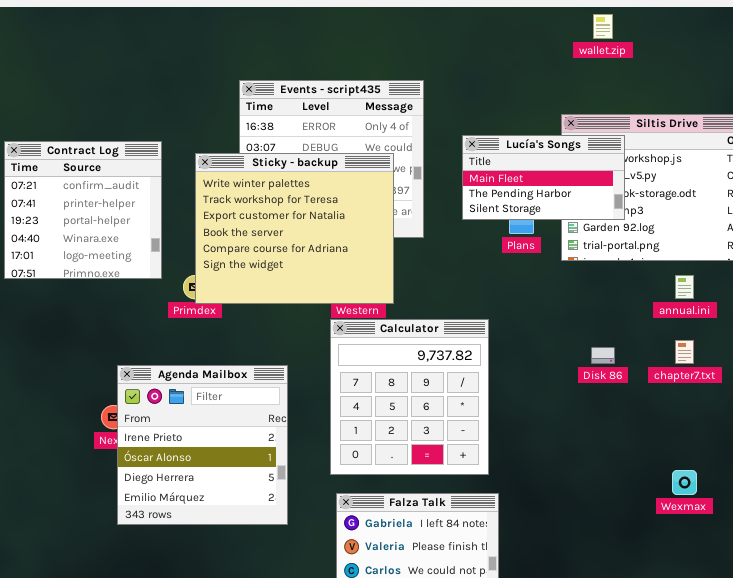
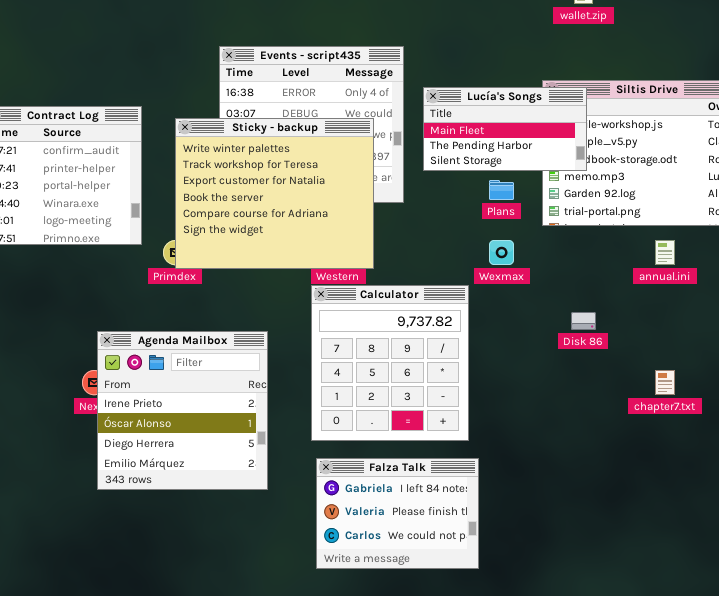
Lucía's Songs: [462,135,625,220] -> [423,87,587,171], moved
chapter7.txt: [675,340,694,364] -> [655,370,675,395], moved
Wexmax: [672,470,697,495] -> [489,240,514,265], moved

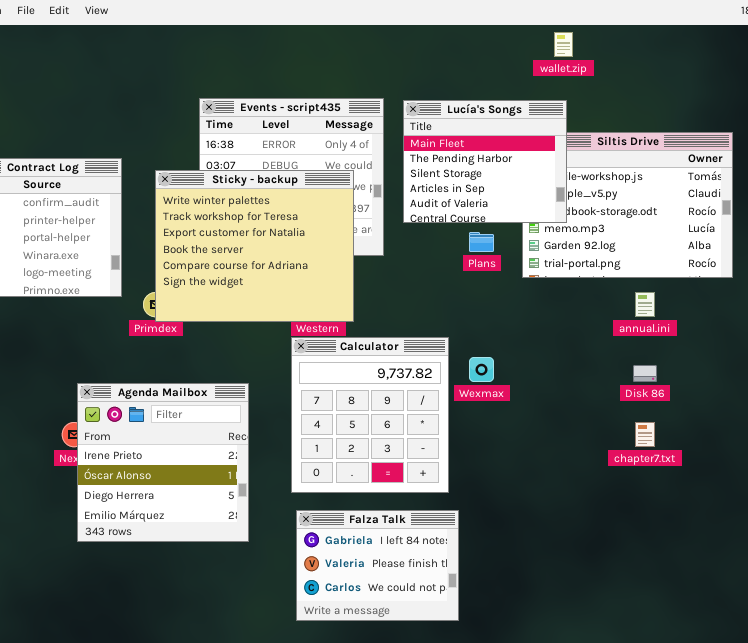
Lucía's Songs: [423,87,587,171] -> [403,100,567,223], resized
Wexmax: [489,240,514,265] -> [469,357,494,382], moved
Disk 86: [571,312,596,330] -> [633,365,657,382], moved

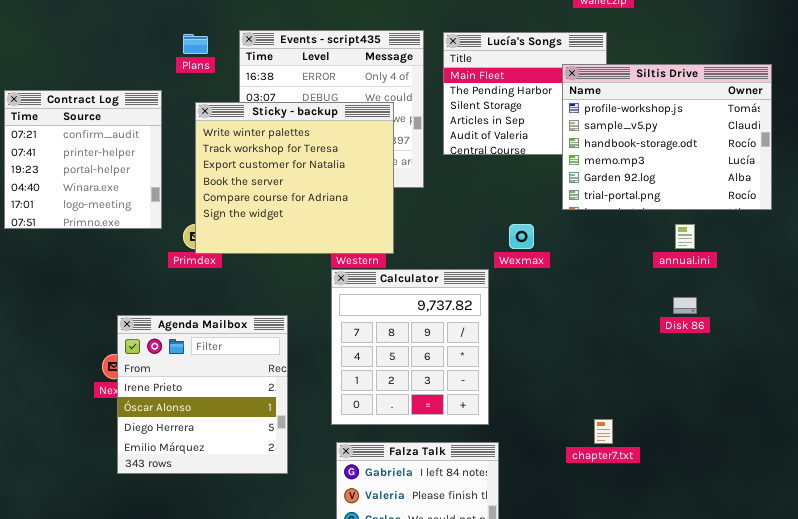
Siltis Drive: [522,132,733,278] -> [562,64,772,210], raised
Plans: [469,232,494,252] -> [183,34,208,54], moved
Wexmax: [469,357,494,382] -> [509,224,534,249], moved
chapter7.txt: [635,422,655,447] -> [594,419,613,444], moved

